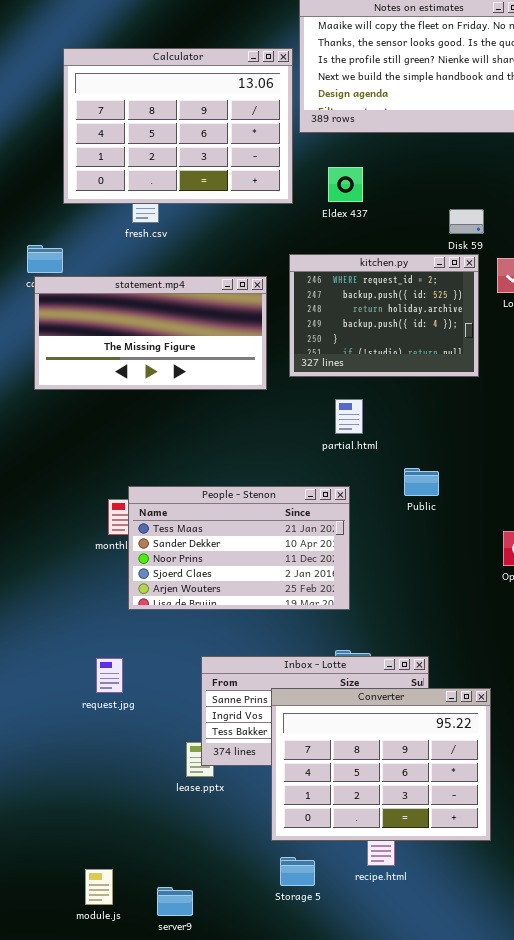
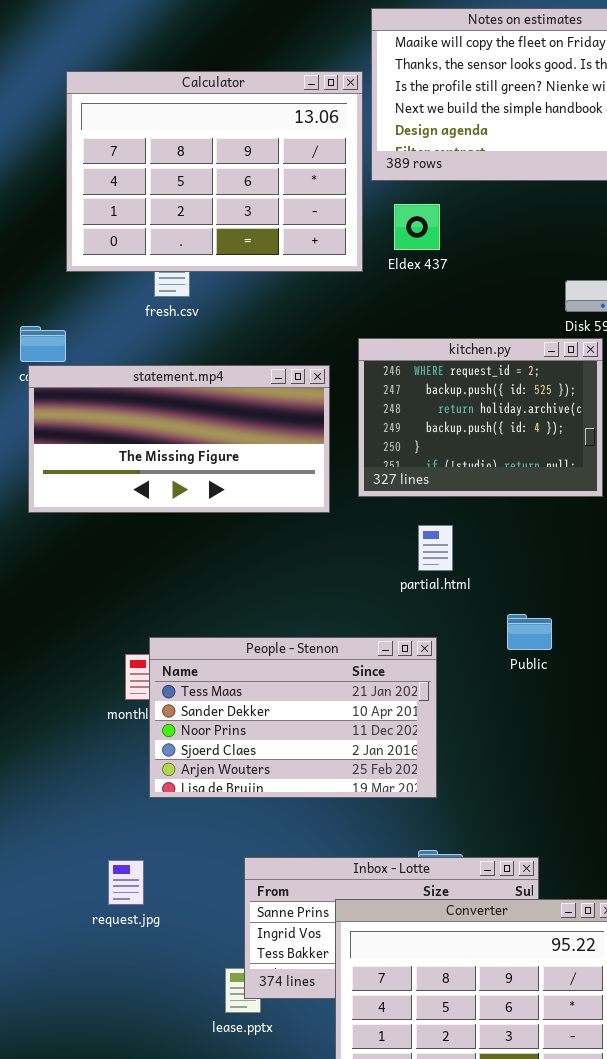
Eldex 437: [328,167,363,202] -> [394,204,440,250], moved

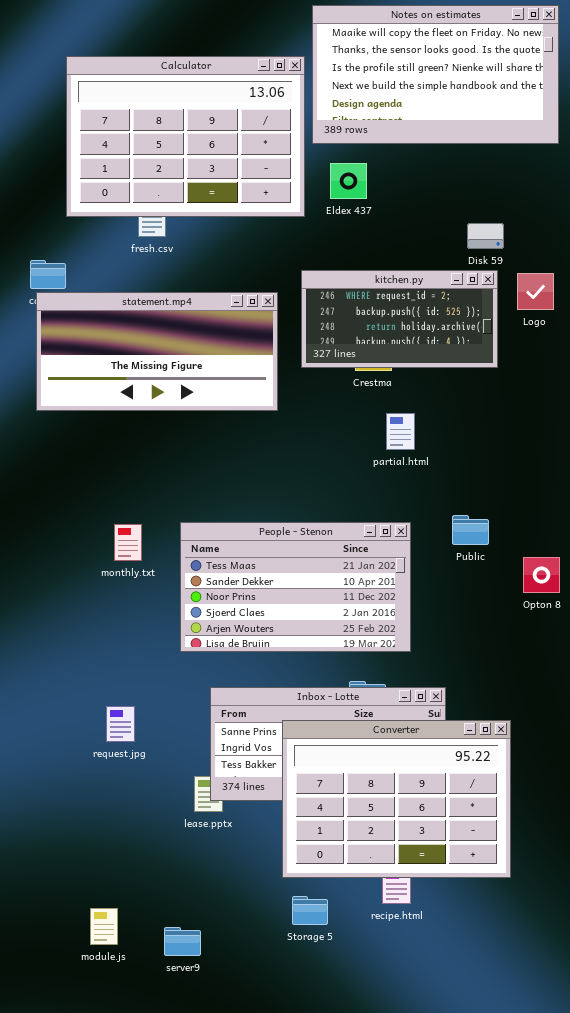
kitchen.py: [358,338,603,497] -> [301,270,498,368], resized
partial.html: [418,525,453,571] -> [386,413,415,450], moved
Public: [507,614,552,650] -> [452,515,489,545], moved
People - Stenon: [149,637,437,798] -> [180,522,411,652], moved
request.jpg: [108,860,144,905] -> [106,706,135,742], moved

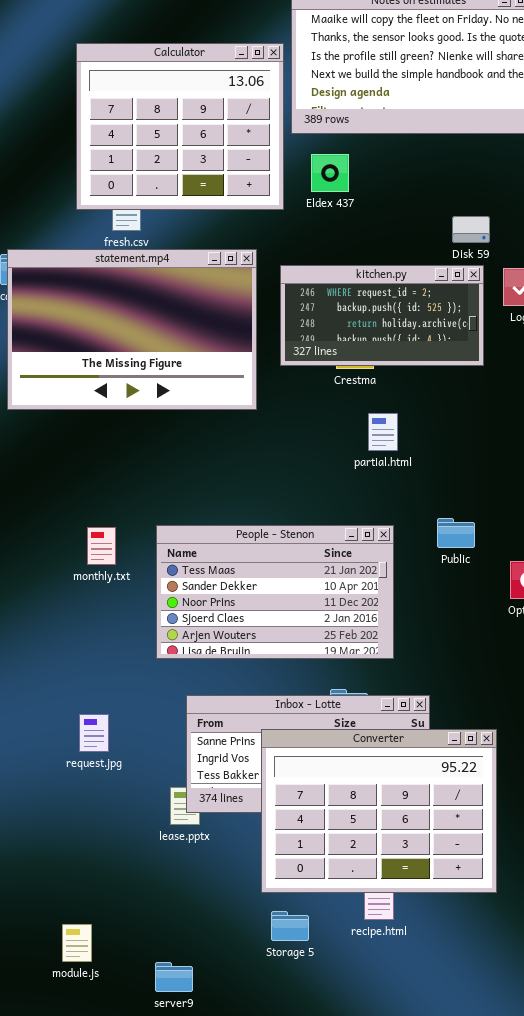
Calculator: [66,56,305,217] -> [76,43,284,210], resized
statement.mp4: [36,292,278,411] -> [7,249,257,410], resized
server9: [164,927,201,956] -> [155,962,193,992], moved

